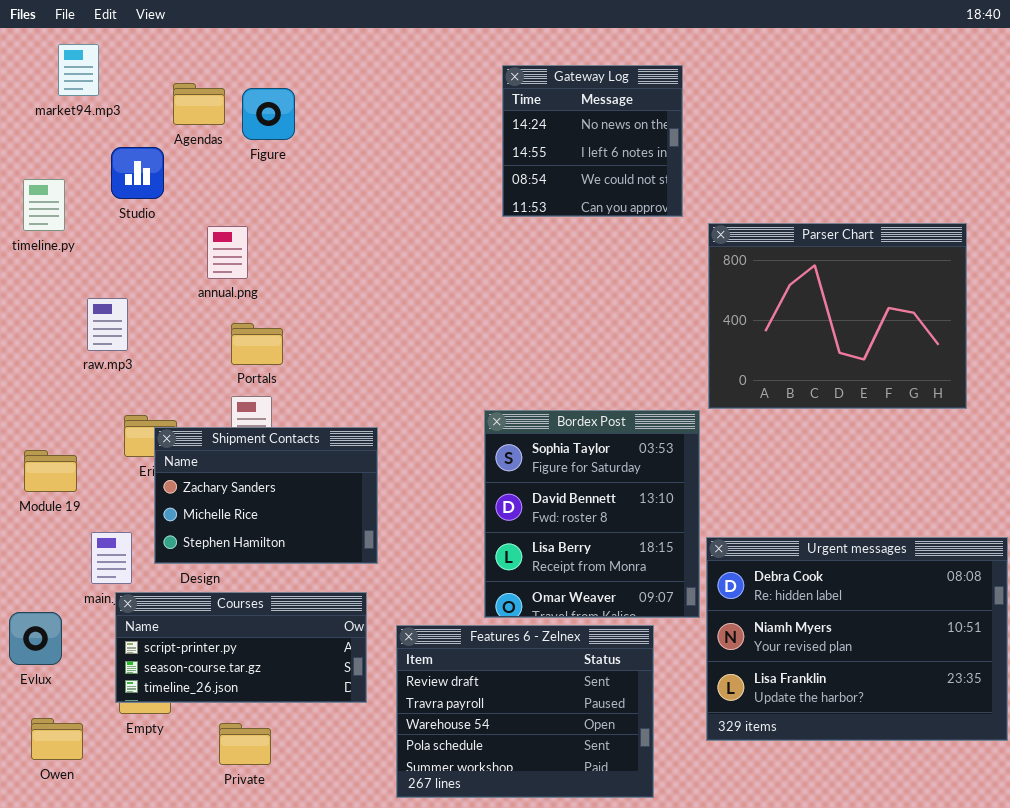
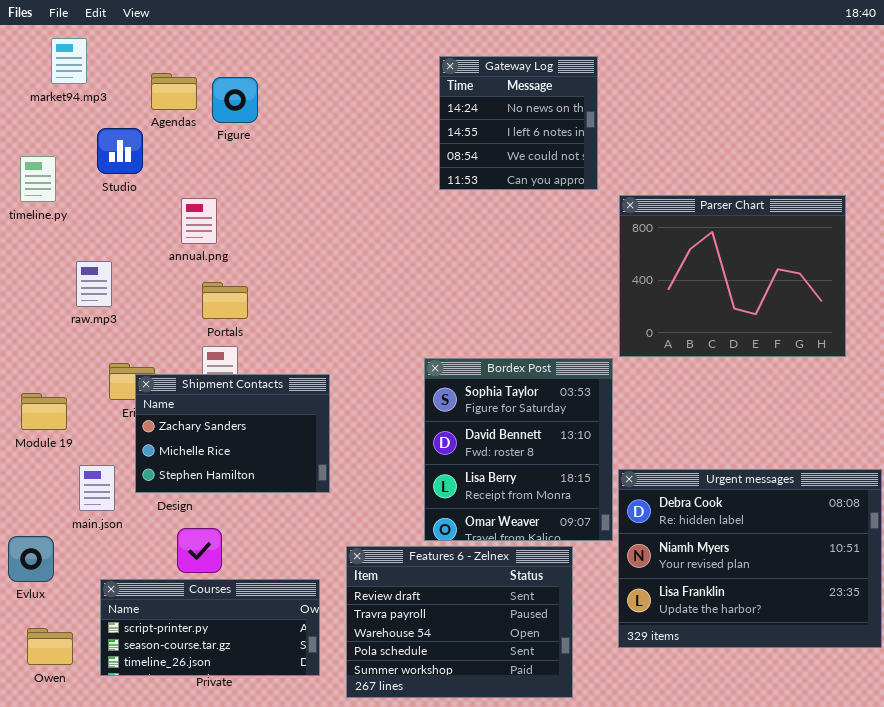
Courses: [115,592,367,703] -> [100,579,320,676], moved

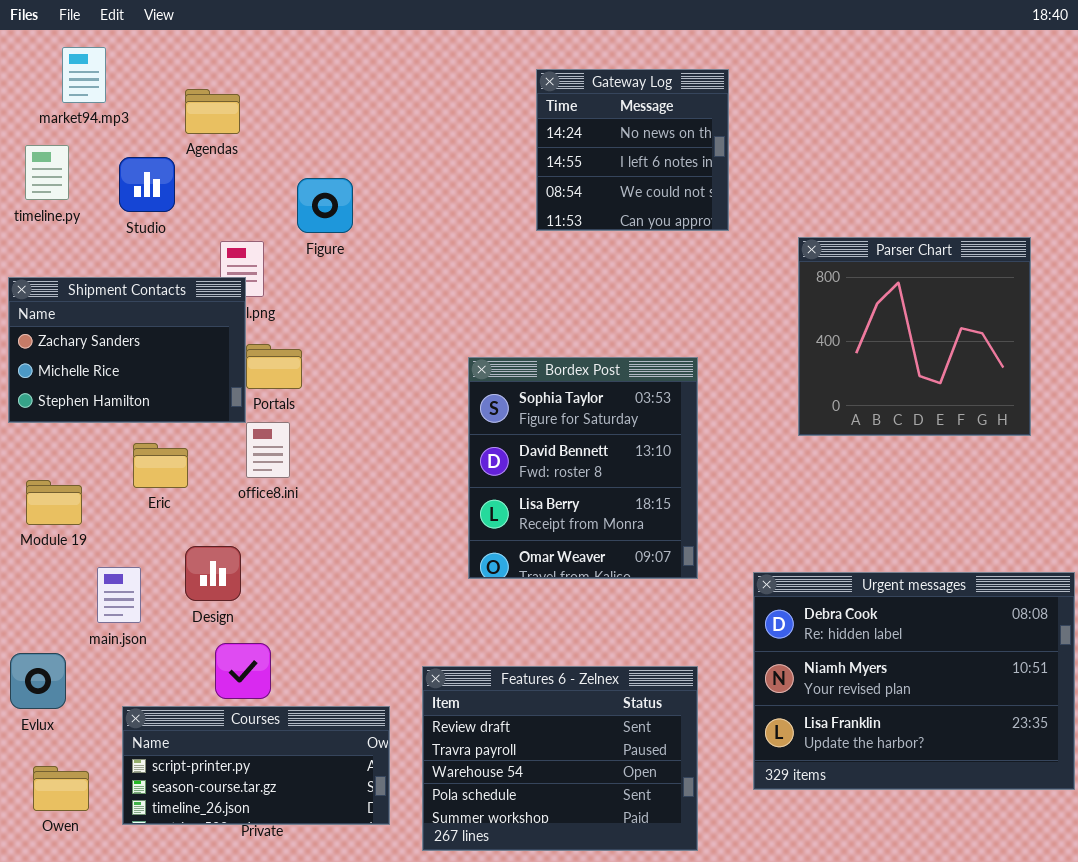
Figure: [212,77,258,123] -> [297,178,353,233], moved
timeline.py: [20,156,56,202] -> [25,145,69,200], moved
Parser Chart: [619,195,846,357] -> [798,237,1031,436], resized
Bordex Post: [424,358,613,541] -> [468,357,698,579], moved
Shipment Contacts: [135,374,330,493] -> [8,277,246,423], moved

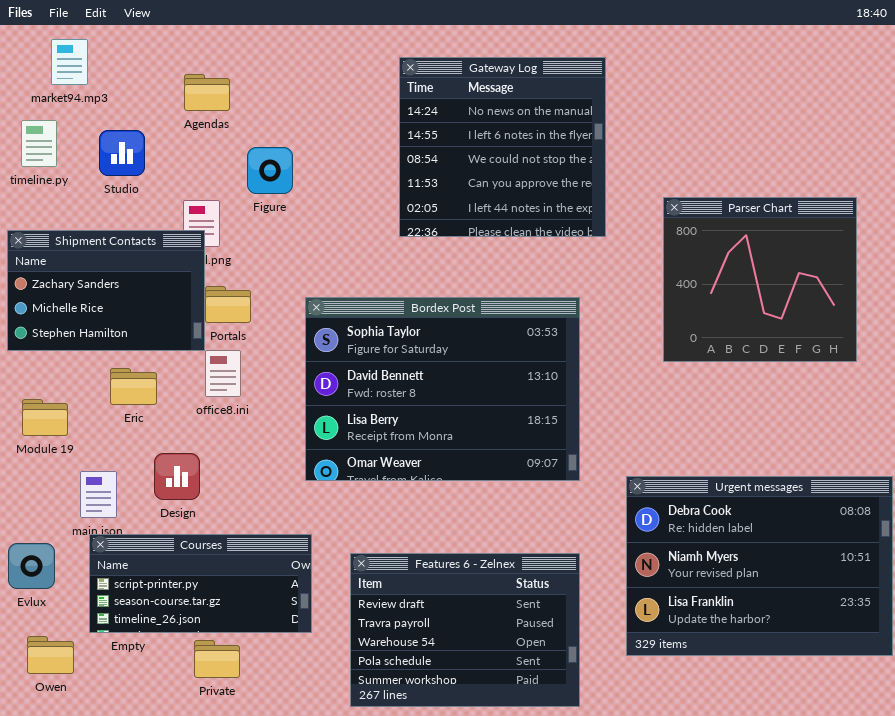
Gateway Log: [536,69,729,231] -> [399,57,606,237], resized
Agendas: [185,89,240,134] -> [184,74,230,111], moved
Bordex Post: [468,357,698,579] -> [305,297,580,481], resized
Courses: [122,706,390,825] -> [89,534,312,633], moved

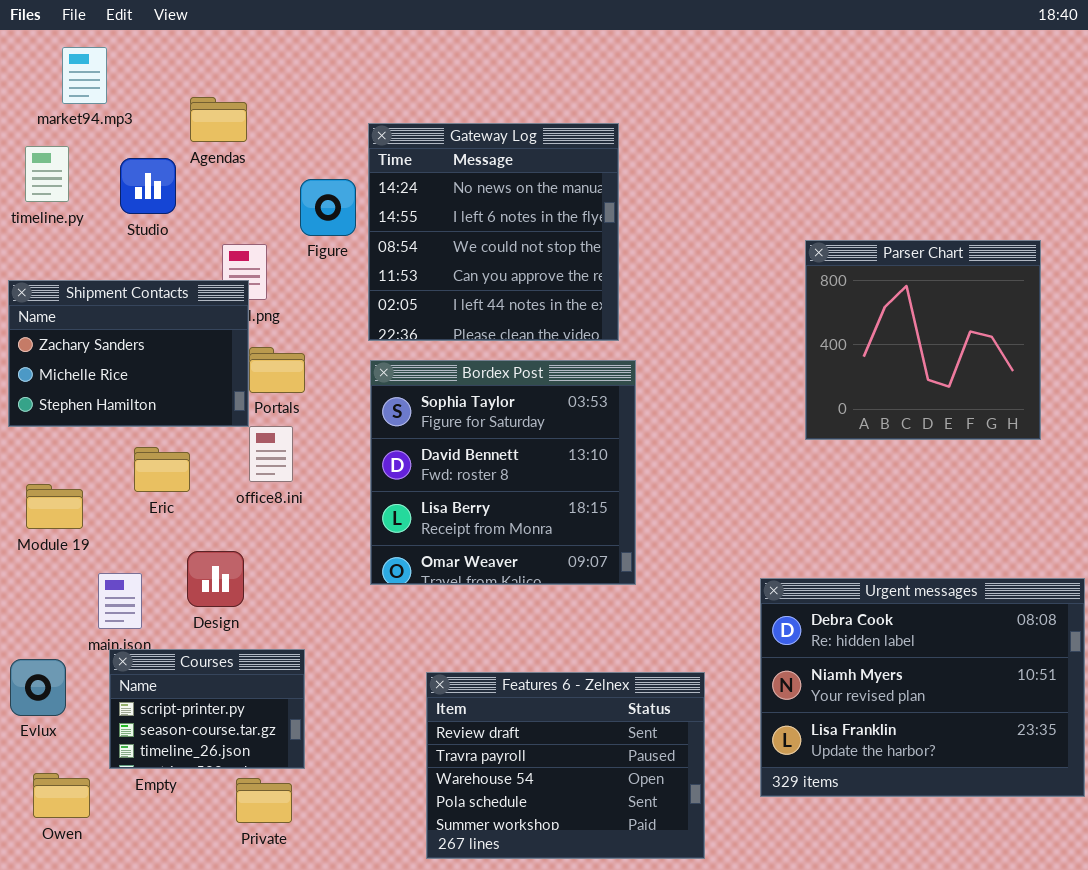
Gateway Log: [399,57,606,237] -> [368,123,619,341], moved
Agendas: [184,74,230,111] -> [190,97,247,142], moved
Bordex Post: [305,297,580,481] -> [370,360,636,585], resized
Courses: [89,534,312,633] -> [109,649,305,769], resized

